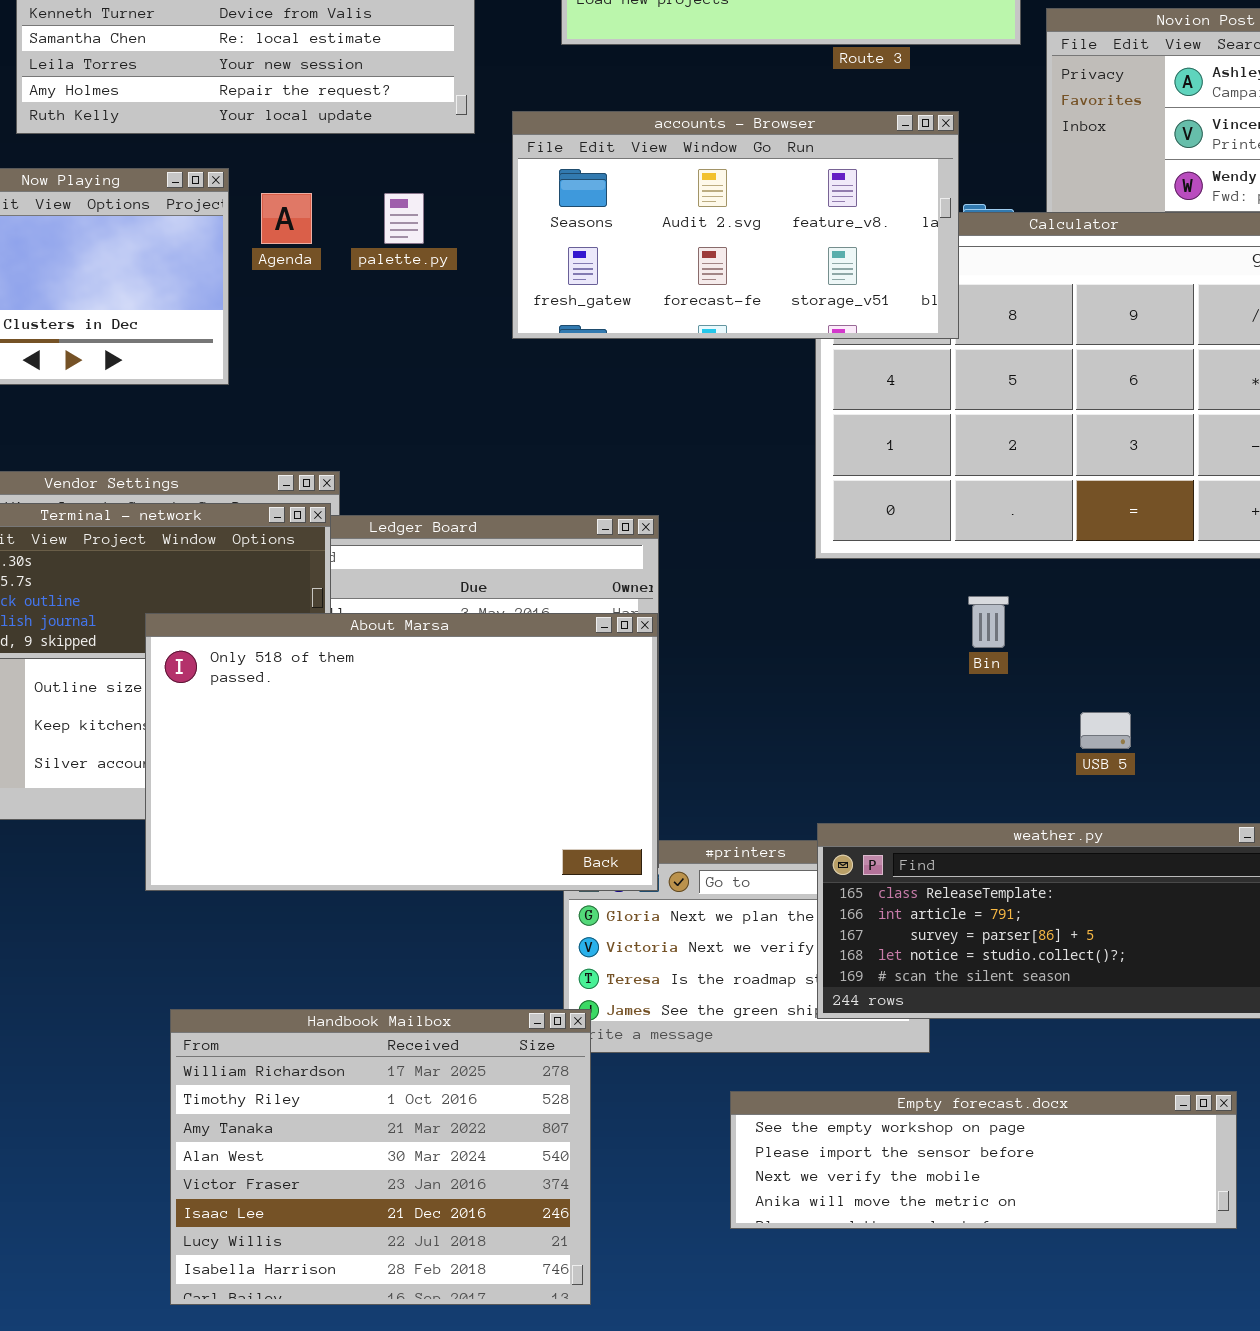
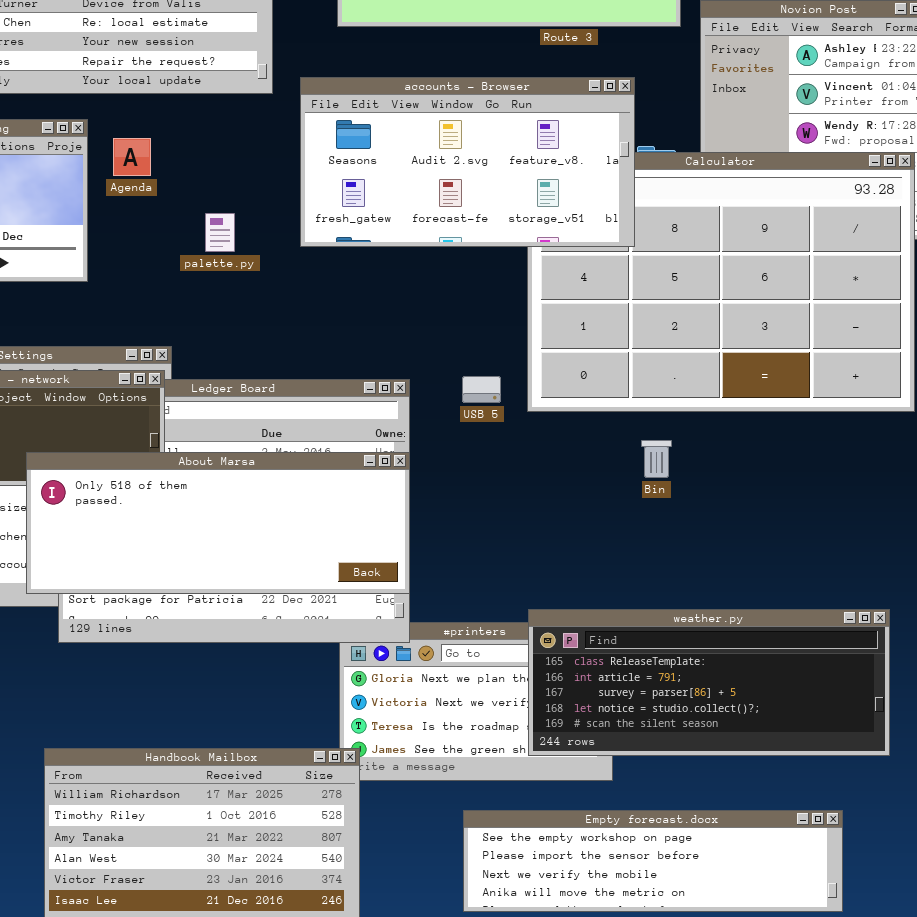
palette.py: [384,193,424,244] -> [205,213,235,252], moved
About Marsa: [145,613,658,891] -> [26,452,410,594], resized
USB 5: [1080,712,1131,749] -> [462,376,501,403], moved

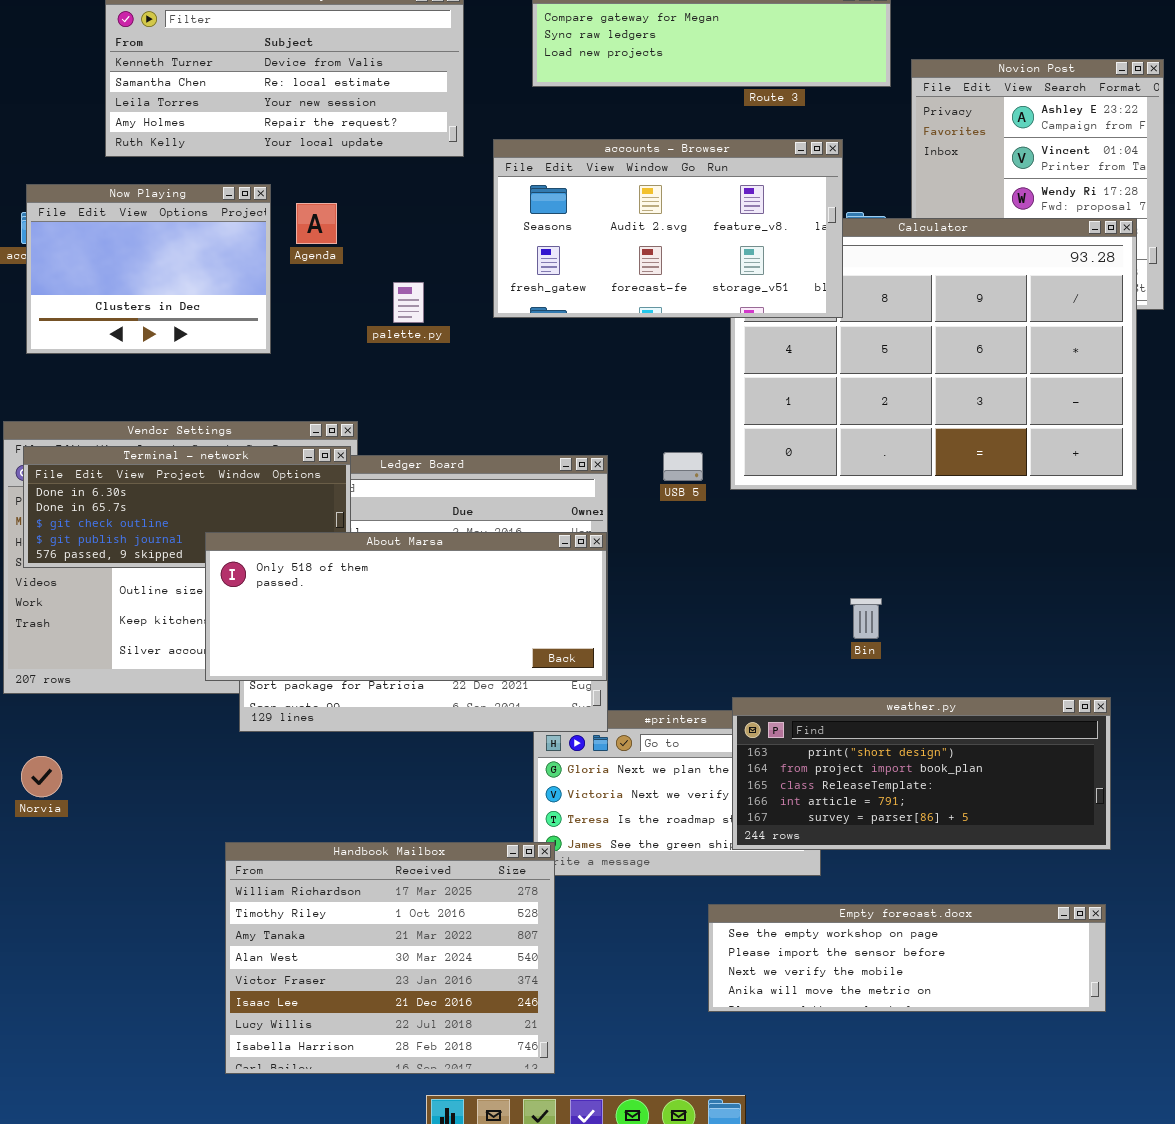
Bin: [641,440,672,478] -> [850,598,882,639], moved
weather.py: [528,609,890,756] -> [732,697,1111,850], scrolled up 2 rows
Empty forecast.docx: [463,810,843,912] -> [708,904,1106,1012], moved

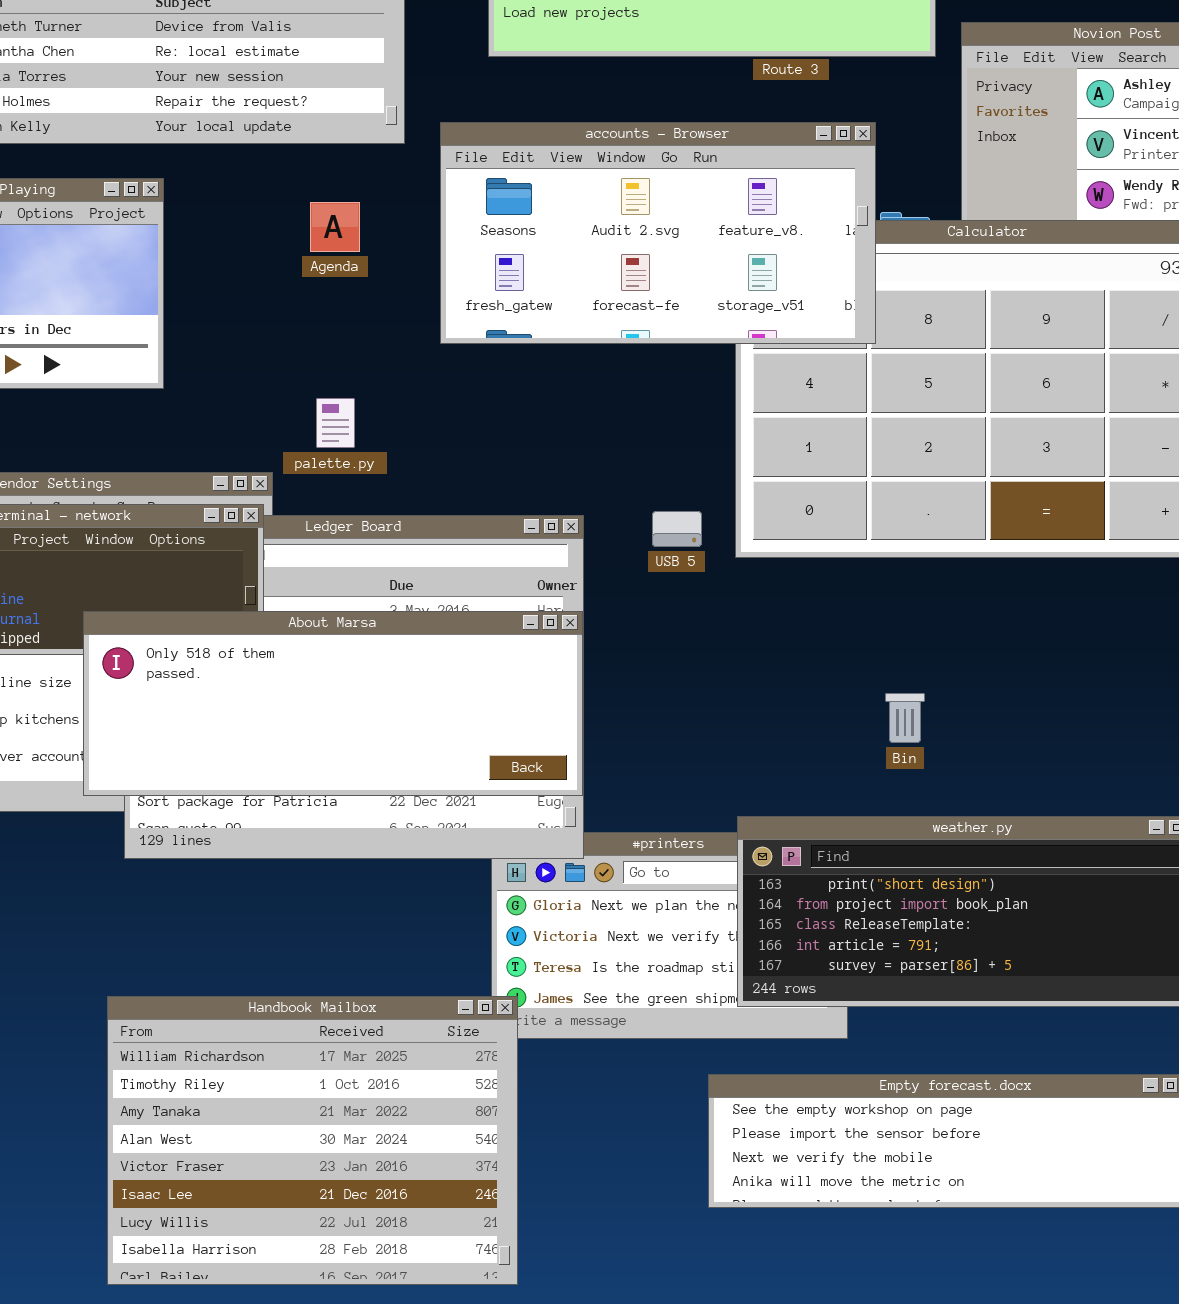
Agenda: [296,203,337,244] -> [310,202,360,252], moved
palette.py: [393,282,424,323] -> [316,398,355,448], moved

